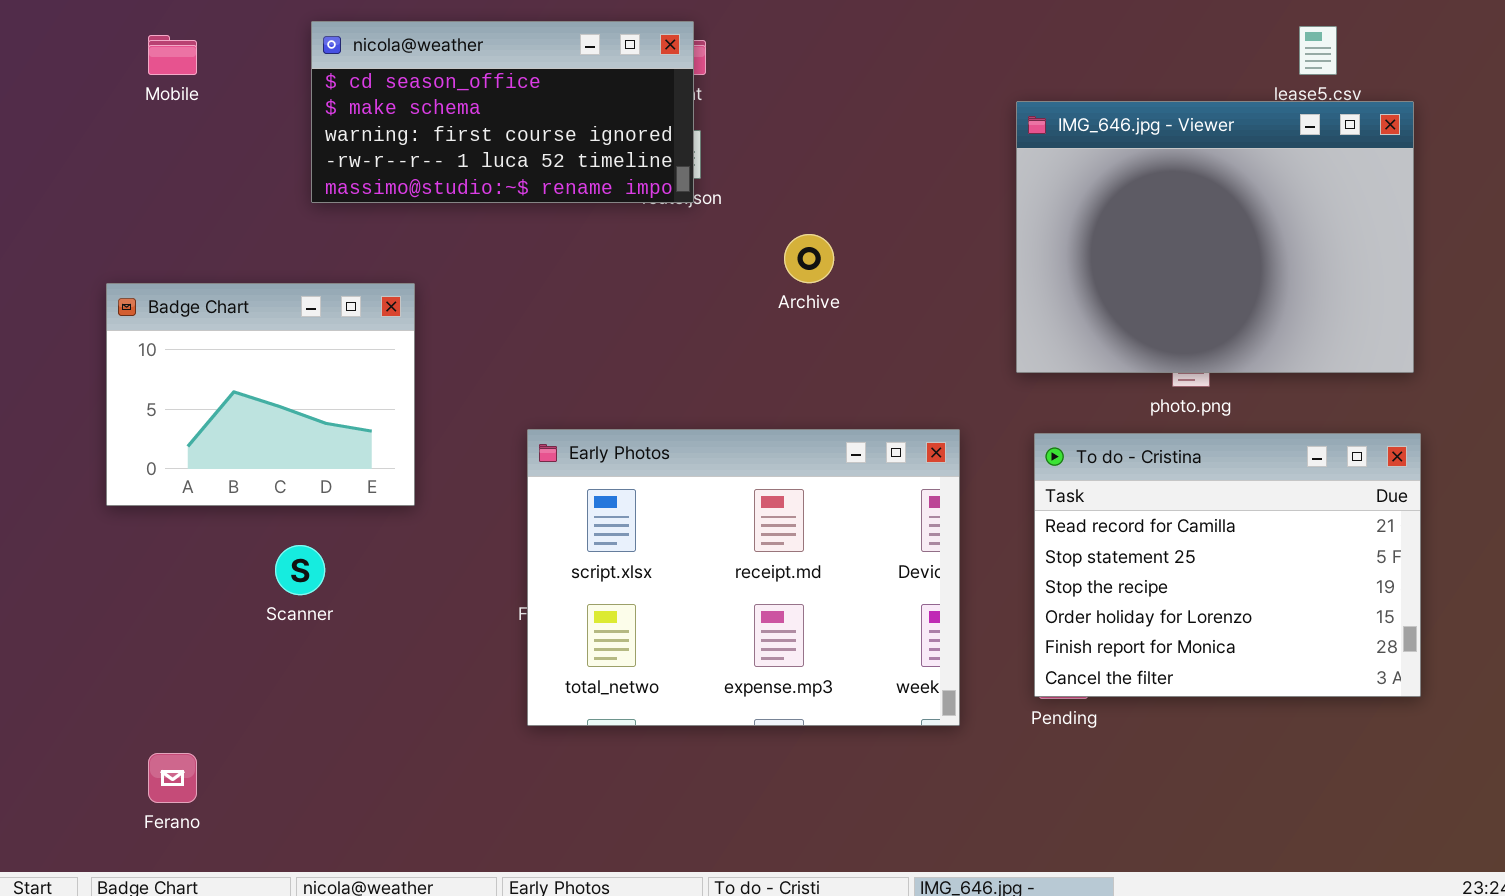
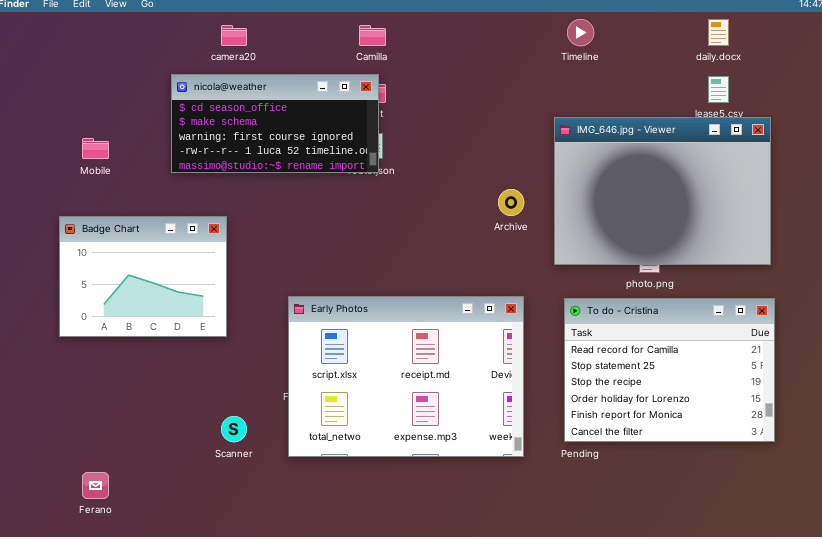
Mobile: [148,35,197,75] -> [82,138,109,159], moved
Archive: [784,234,834,283] -> [498,189,524,216], moved
Scanner: [275,545,325,595] -> [221,416,247,442], moved

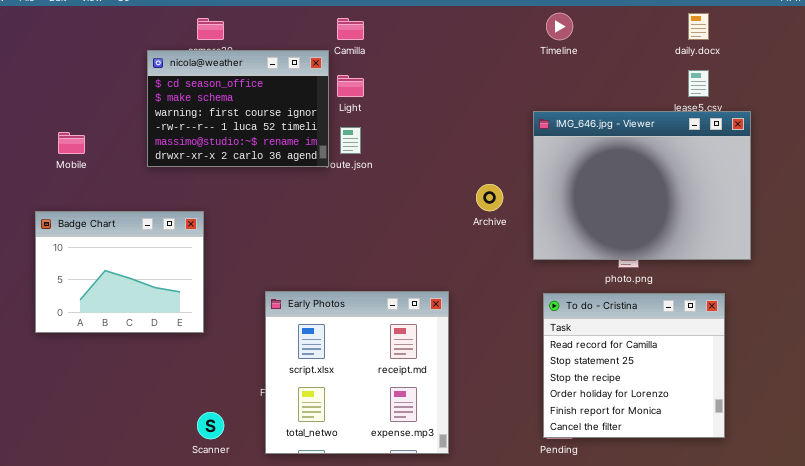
nicola@weather: [171,74,379,173] -> [147,50,329,167], resized
Early Photos: [288,296,524,457] -> [265,291,449,454], resized
To do - Cristina: [564,298,775,442] -> [543,293,725,438], resized

